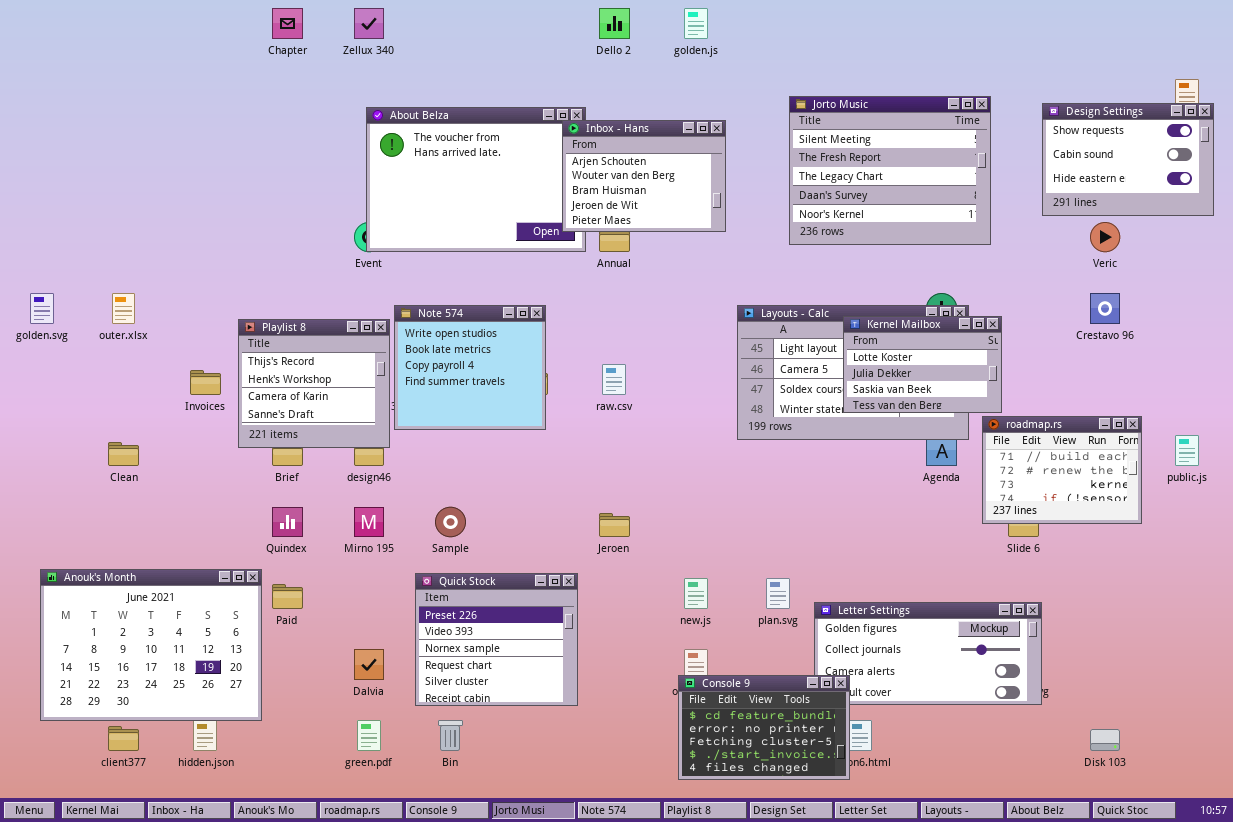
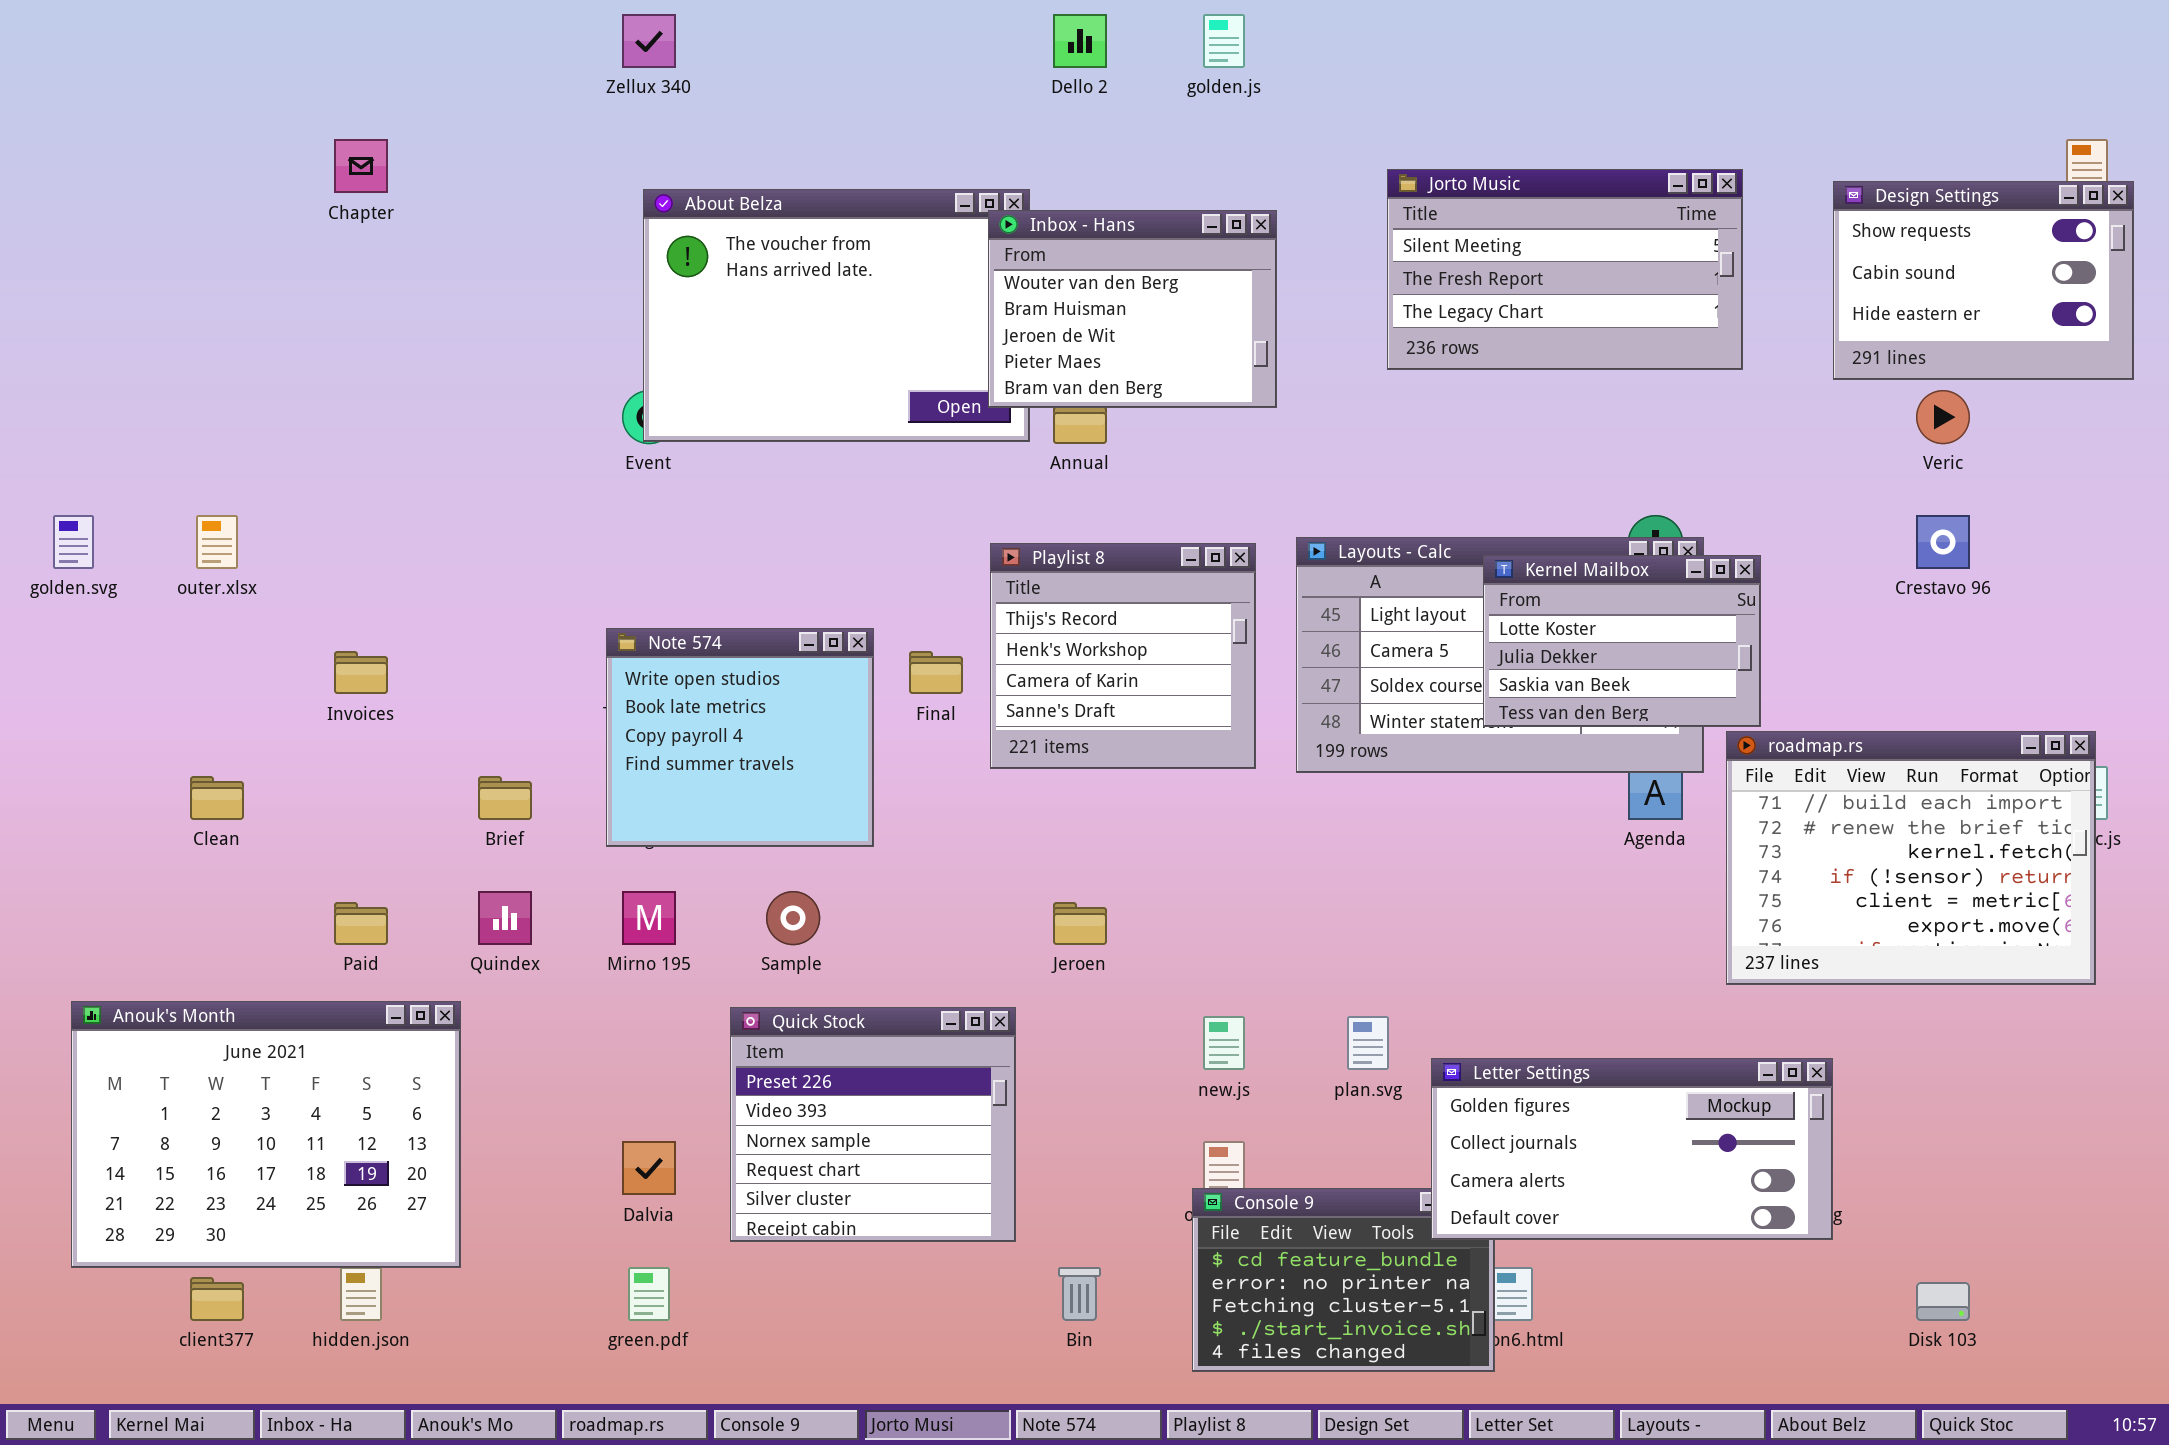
Chapter: [272,8,303,39] -> [334,139,388,193], moved
Jorto Music: [789,96,991,245] -> [1387,169,1743,370], resized
Inbox - Hans: [562,120,726,232] -> [988,210,1277,408], scrolled down 1 row
Note 574: [394,305,546,430] -> [606,628,874,847], moved
Playlist 8: [238,319,390,448] -> [990,543,1256,769], moved
roadmap.rs: [982,416,1142,524] -> [1726,731,2096,985], resized
Paid: [272,584,303,609] -> [334,902,388,945], moved
Letter Settings: [814,602,1042,705] -> [1431,1058,1833,1240], raised
Bin: [438,720,463,751] -> [1058,1267,1101,1321], moved

